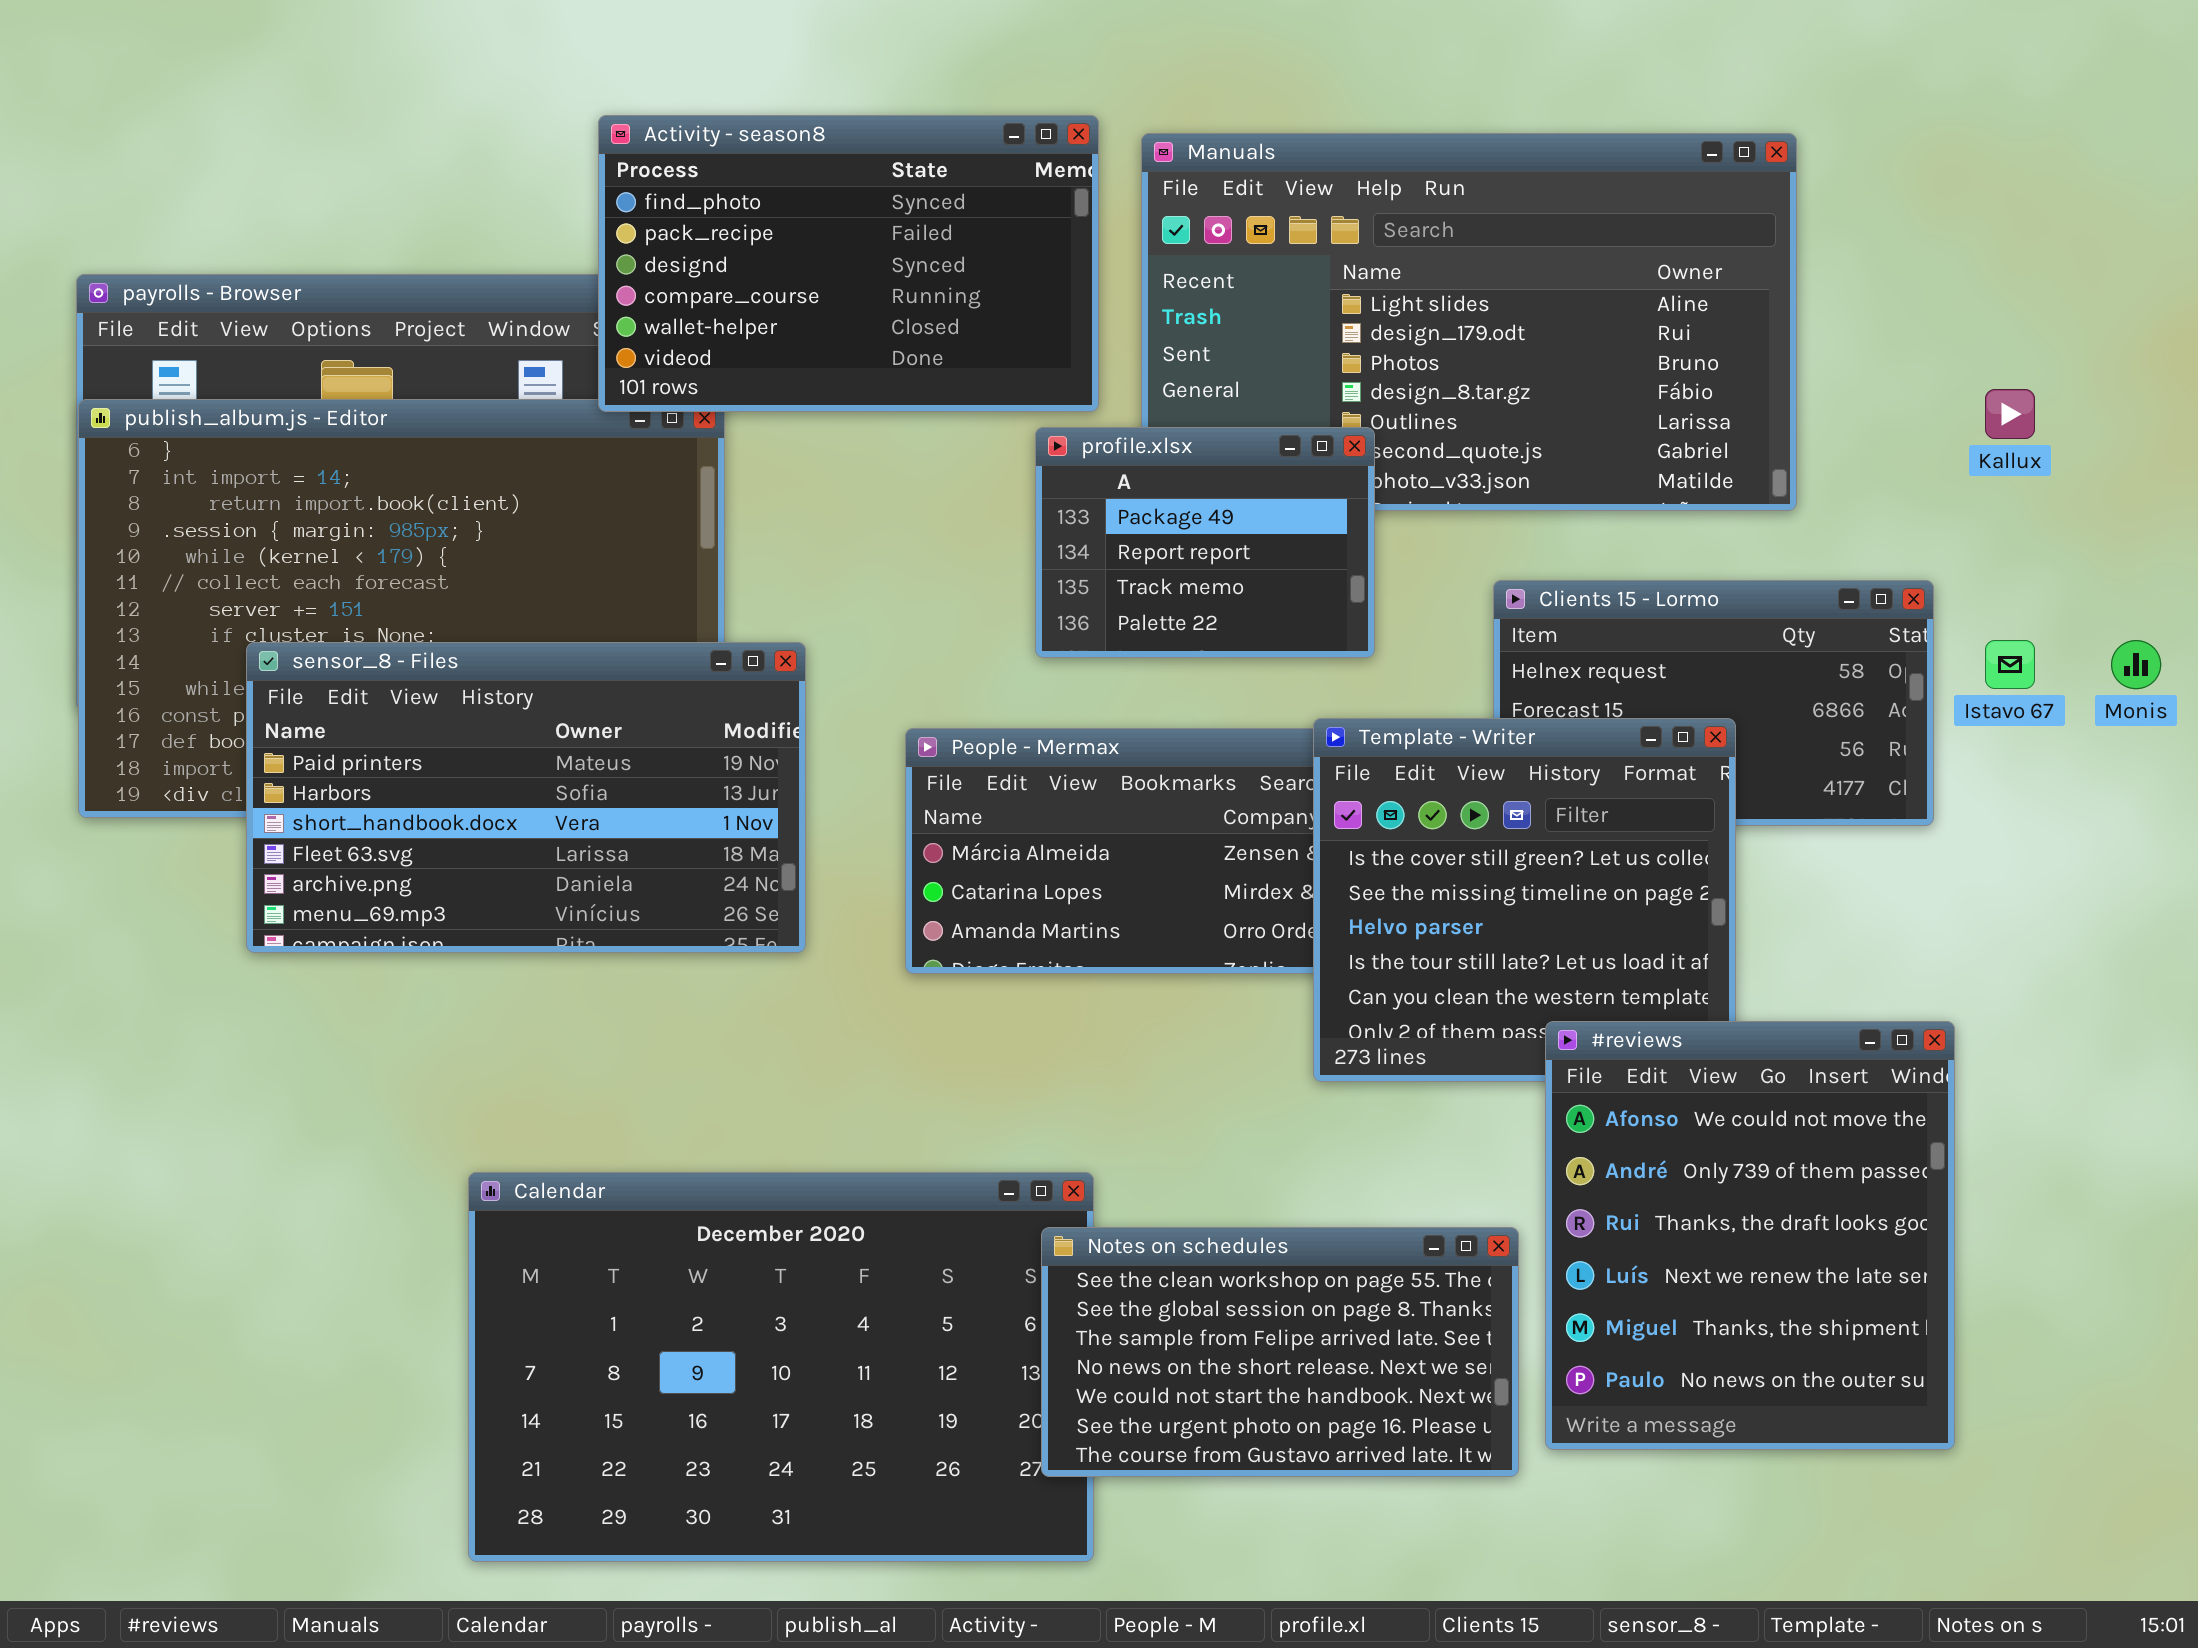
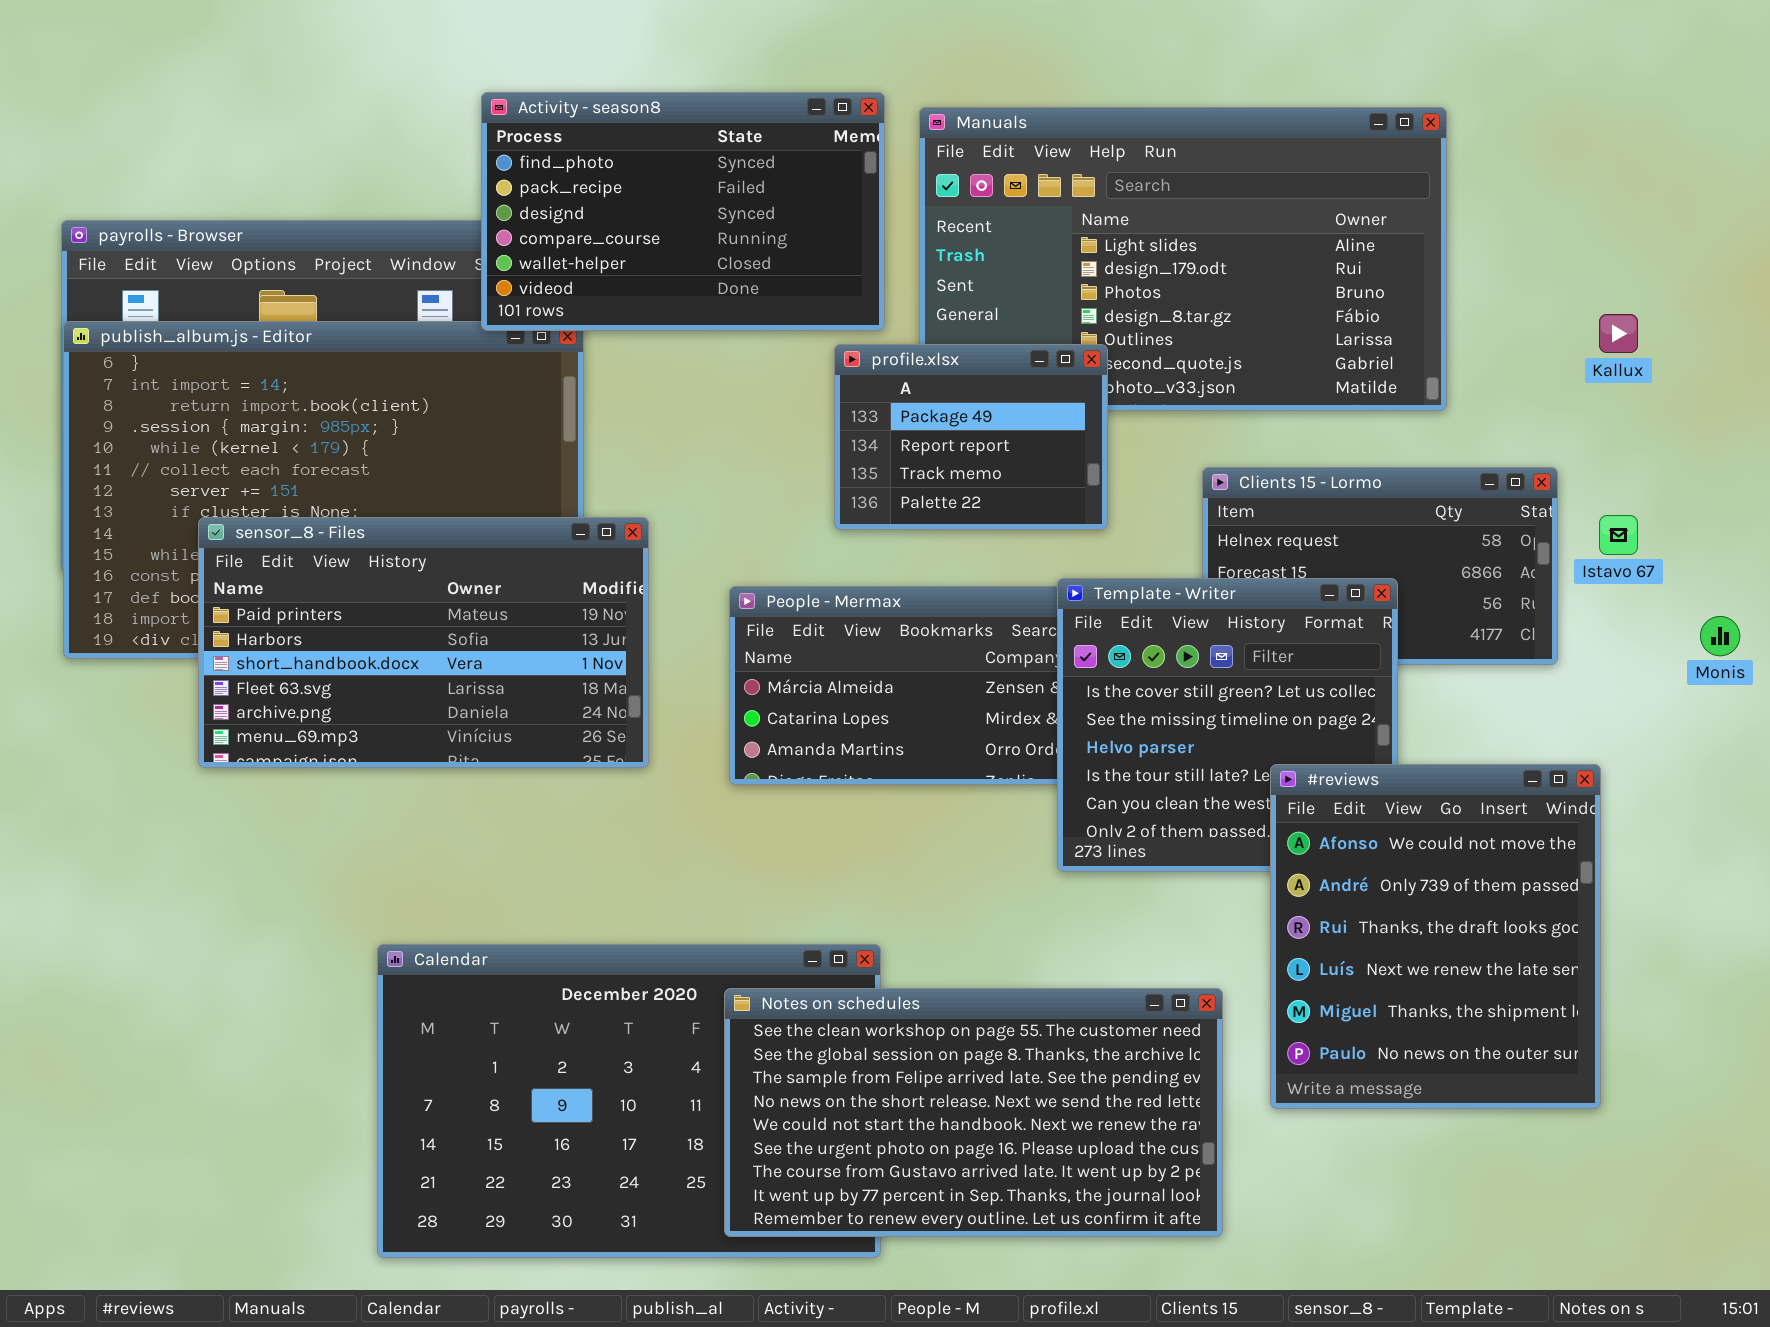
Monis: [2111,640,2161,689] -> [1700,616,1740,656], moved
#reviews: [1545,1021,1955,1450] -> [1270,764,1601,1109], moved
Notes on schedules: [1041,1227,1519,1477] -> [724,988,1223,1237], resized

